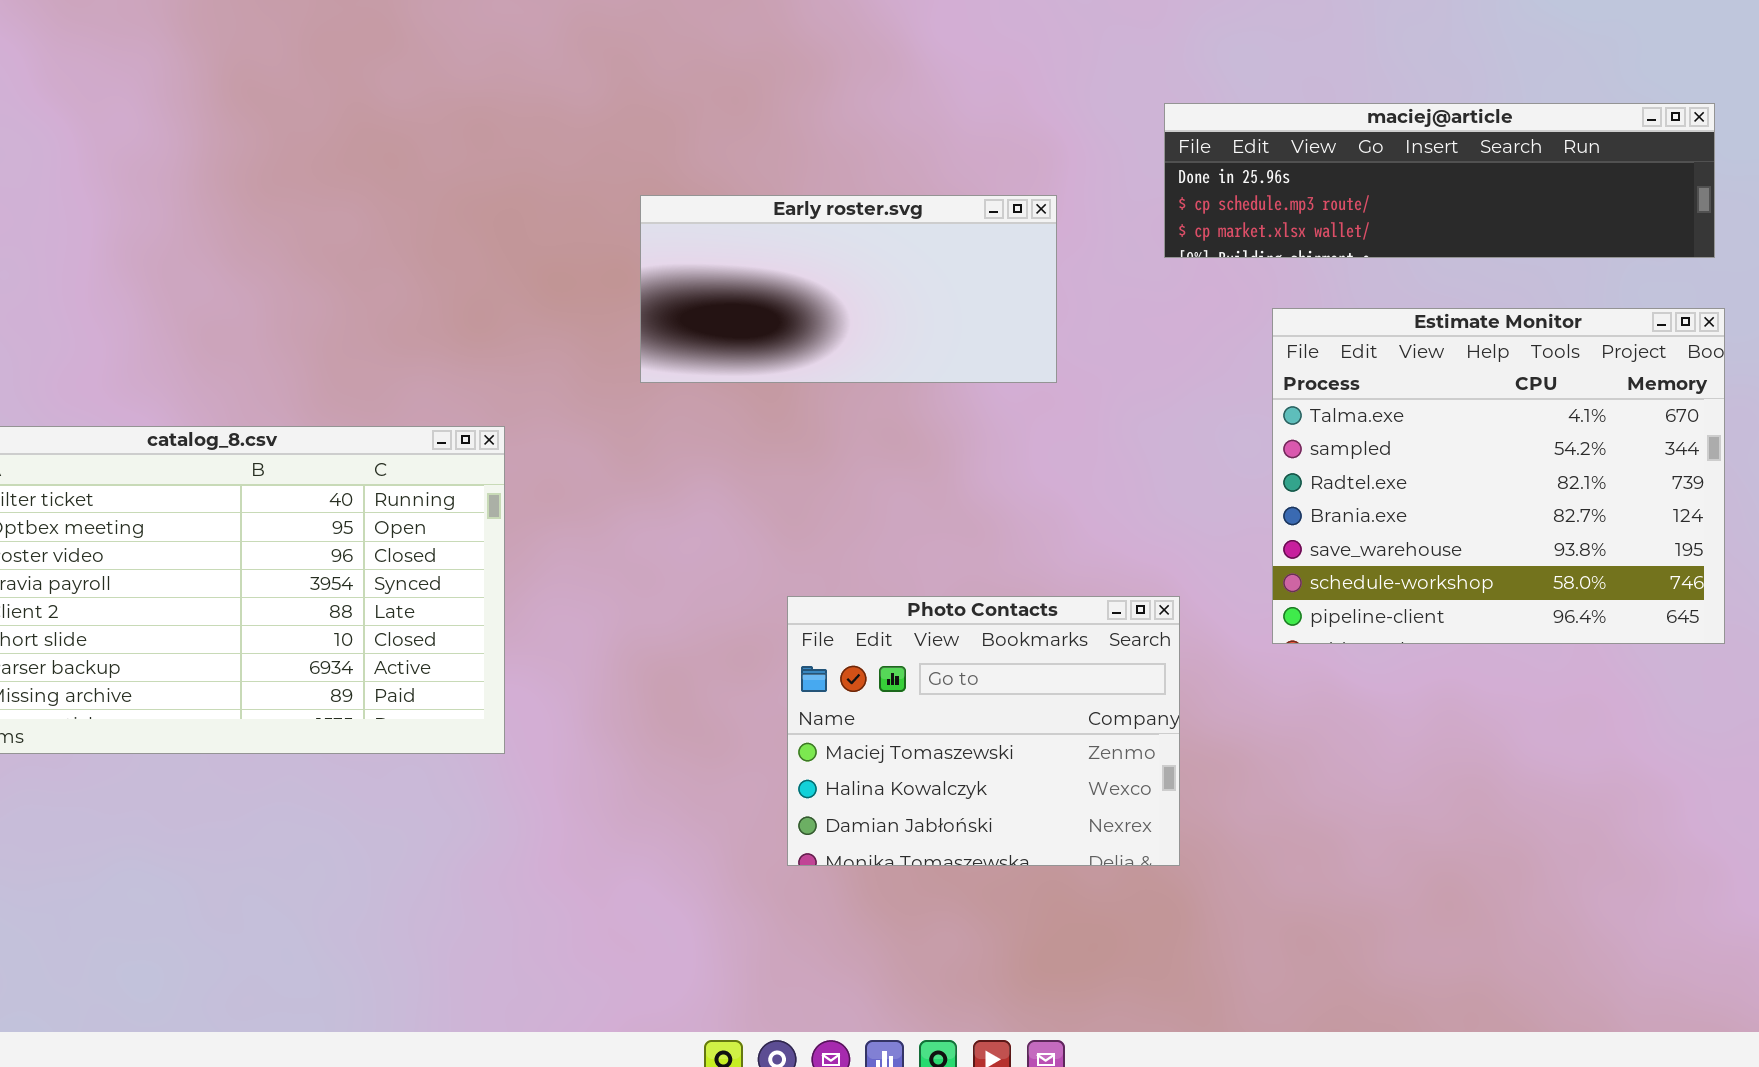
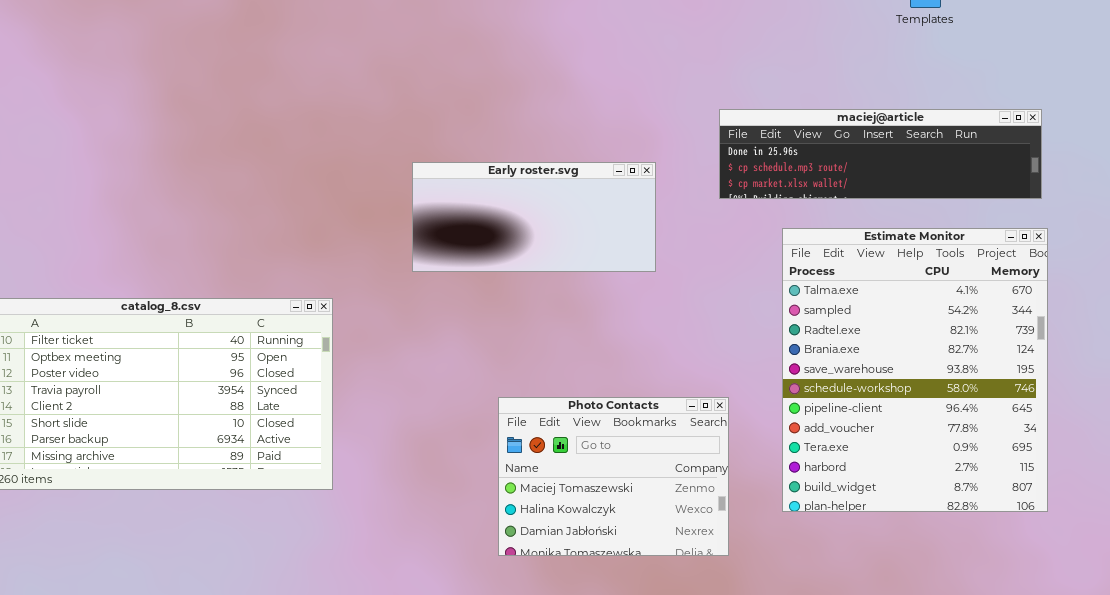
Estimate Monitor: [1272,308,1725,644] -> [782,228,1048,512], resized

